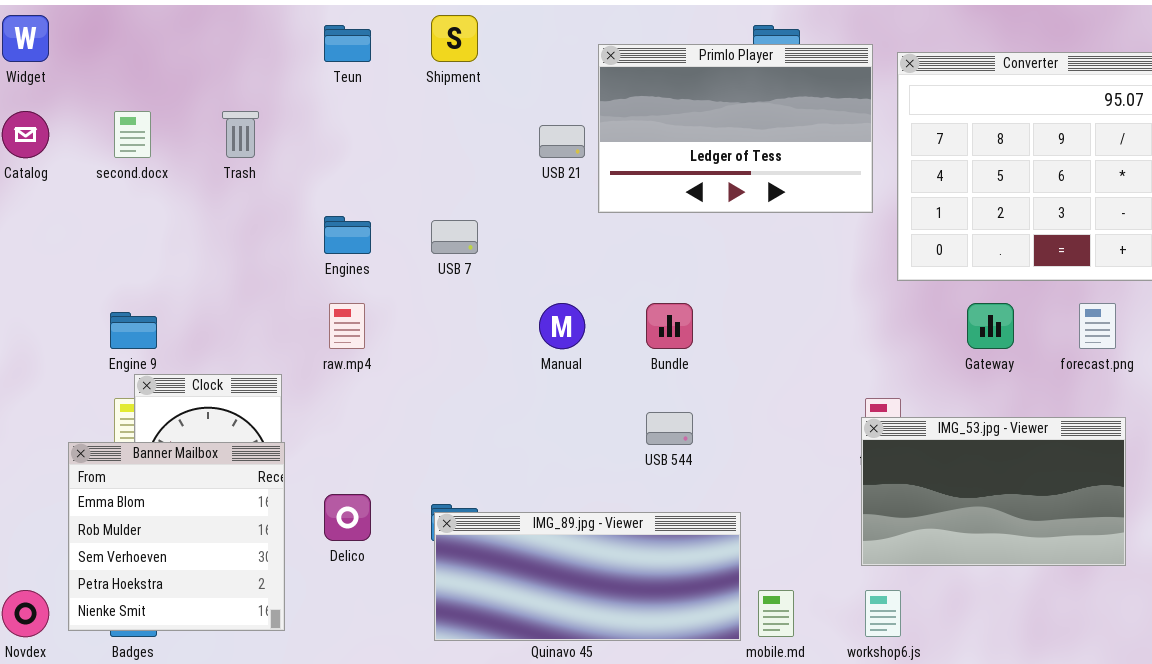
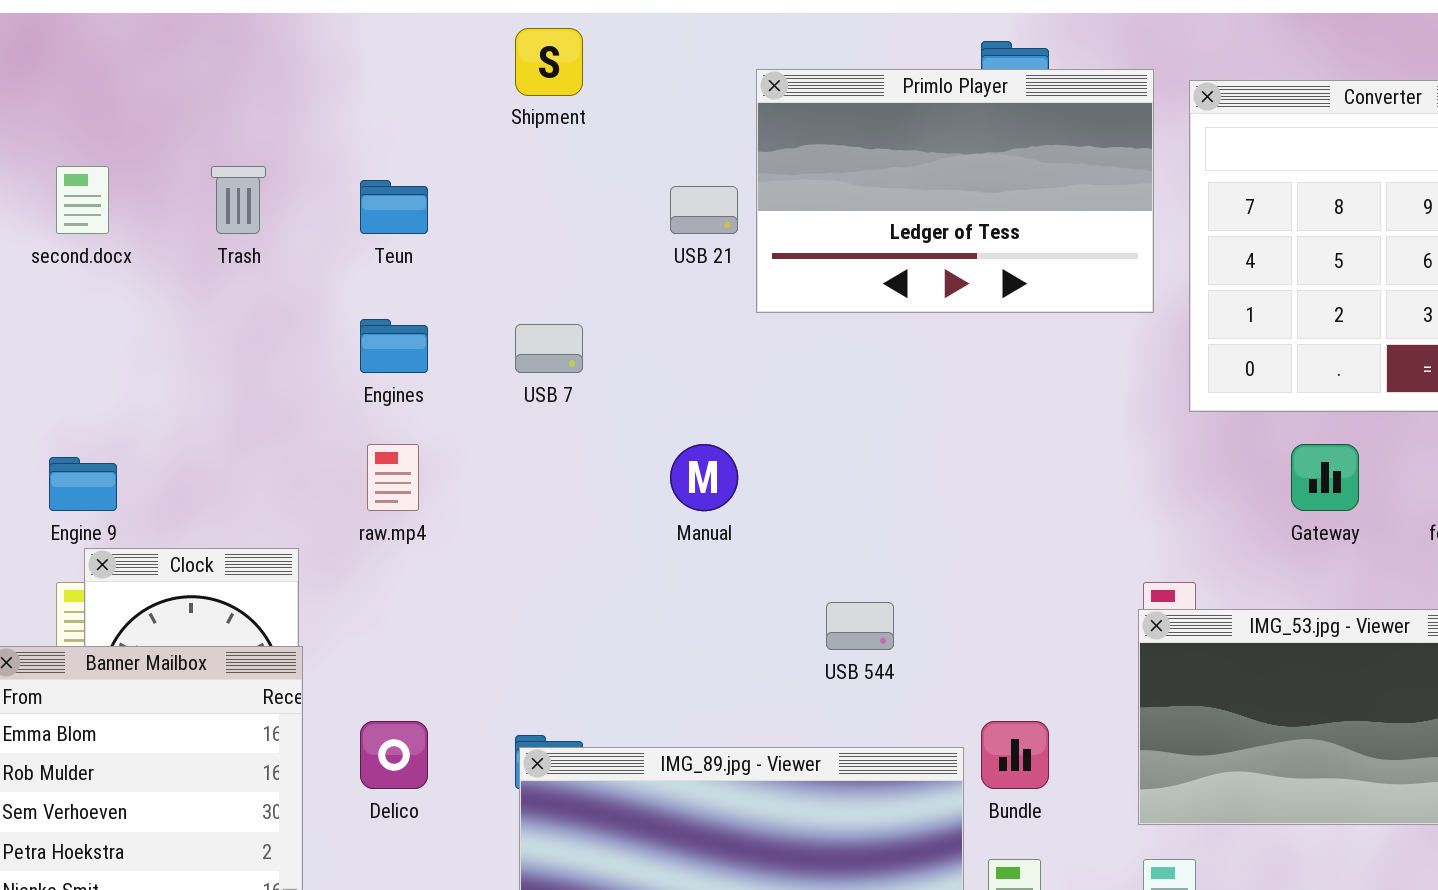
Teun: [324,25,371,62] -> [360,180,428,234], moved
Bundle: [646,303,693,349] -> [981,721,1049,789], moved

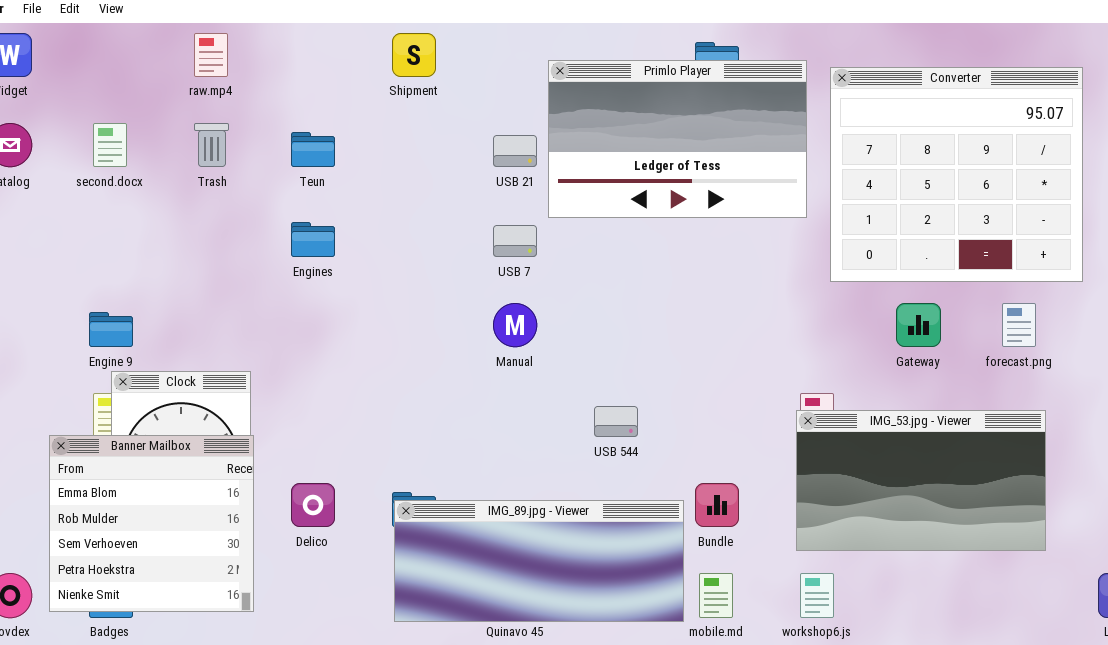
USB 7: [515,324,583,373] -> [493,225,537,257], moved
raw.mp4: [367,444,419,511] -> [194,33,228,77], moved

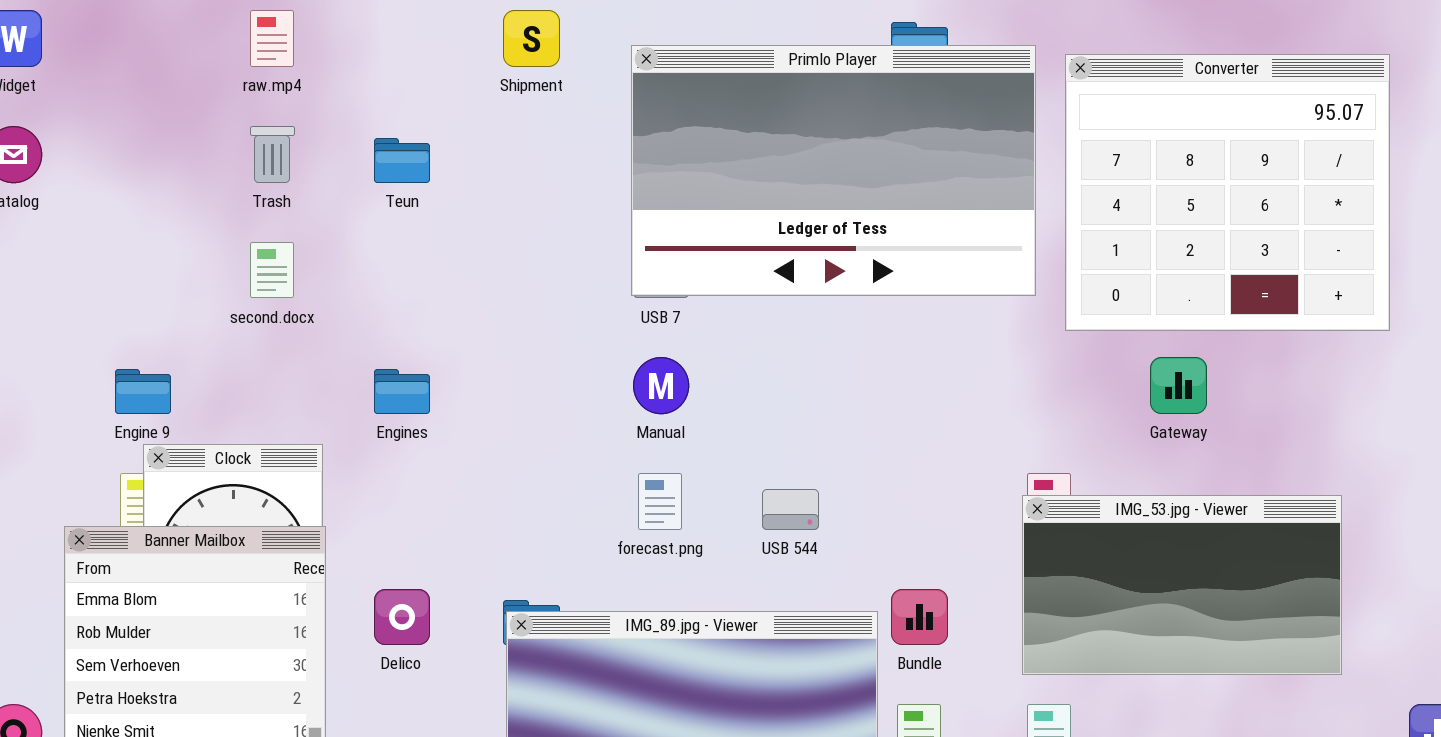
Primlo Player: [548,60,807,218] -> [631,45,1036,296], resized
second.docx: [93,123,127,167] -> [250,242,294,298], moved
Engines: [291,222,335,257] -> [374,369,430,414], moved
forecast.png: [1002,303,1036,347] -> [638,473,682,530], moved

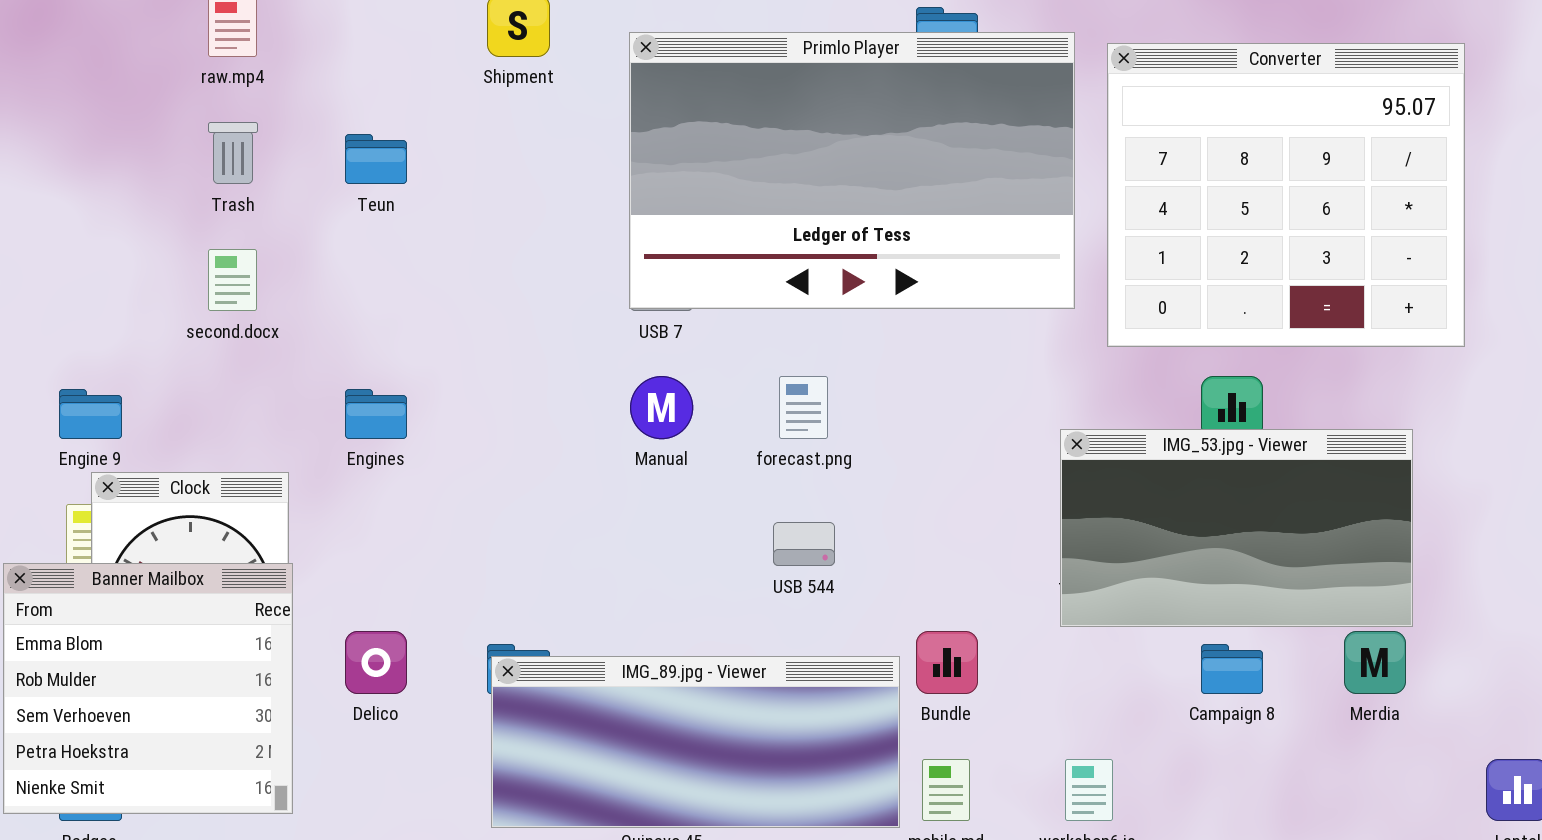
forecast.png: [638,473,682,530] -> [779,376,828,439], moved
IMG_53.jpg - Viewer: [1022,495,1342,675] -> [1060,429,1413,627], moved

